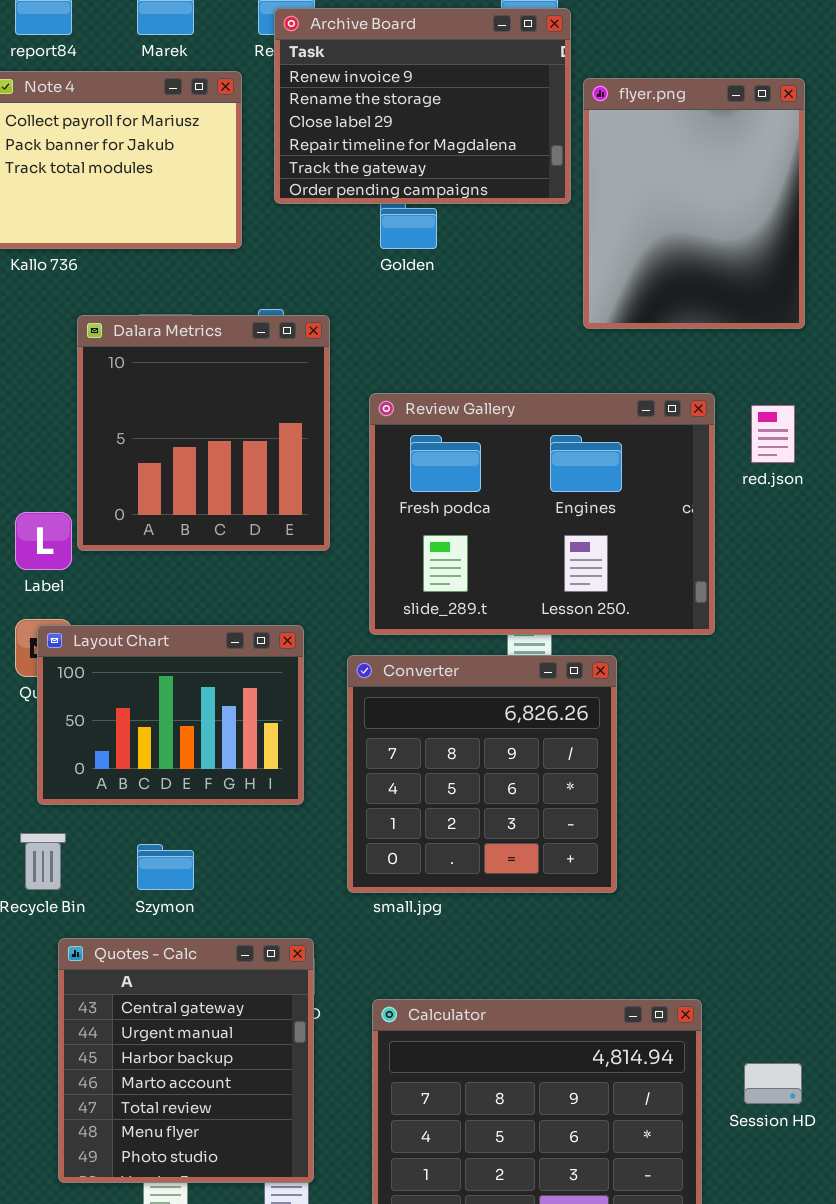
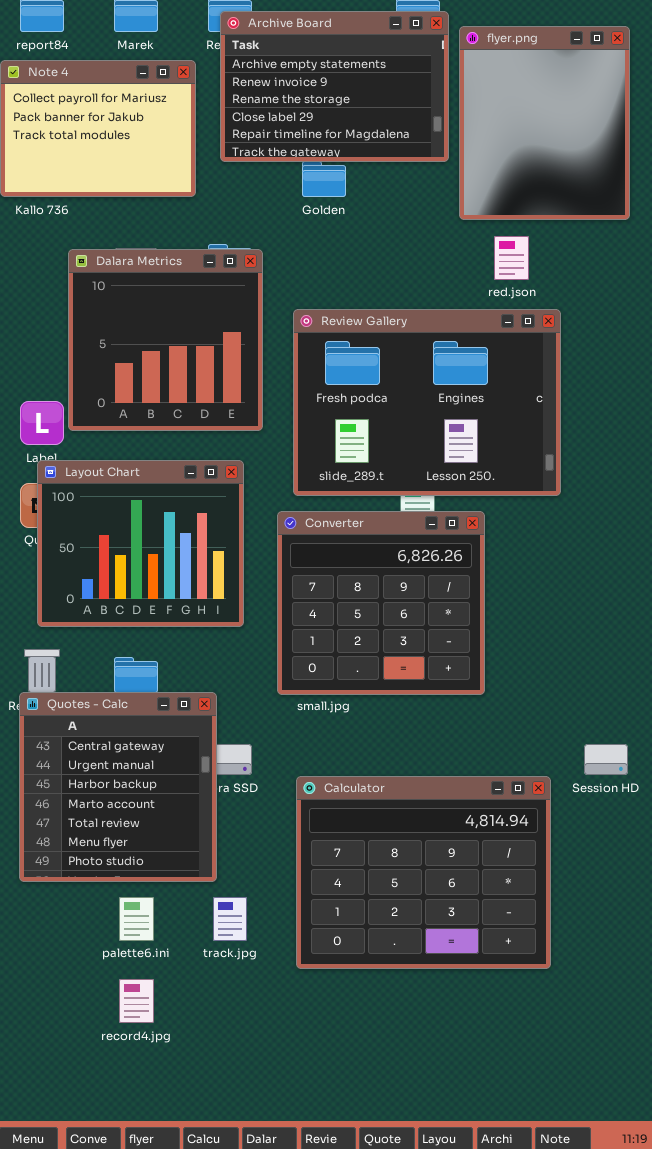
Archive Board: [274,8,571,204] -> [220,11,449,162], scrolled up 1 row
flyer.png: [583,78,805,329] -> [459,26,630,220], moved
red.json: [751,405,795,463] -> [494,236,529,280], moved
Layout Chart: [37,625,304,805] -> [37,460,244,627], resized
Quotes - Calc: [58,938,314,1183] -> [19,692,217,882], moved
Session HD: [744,1063,802,1104] -> [584,744,628,775], moved

